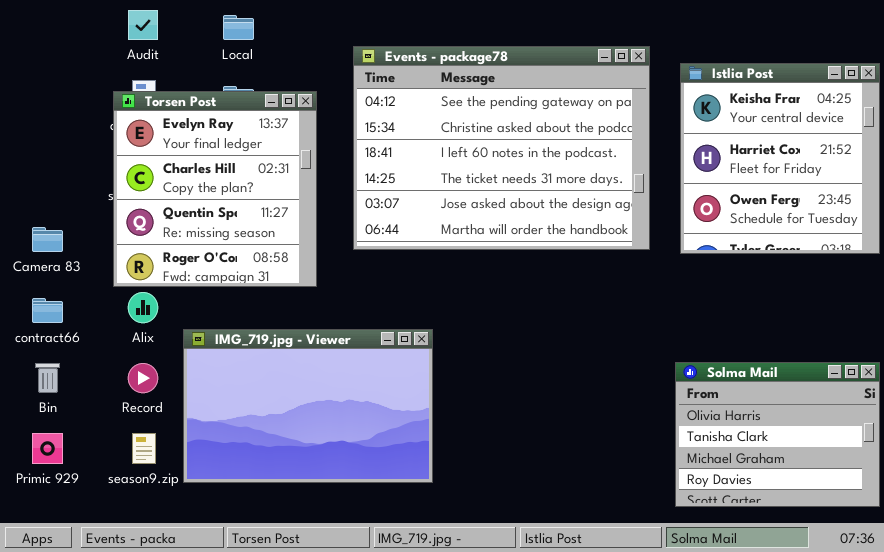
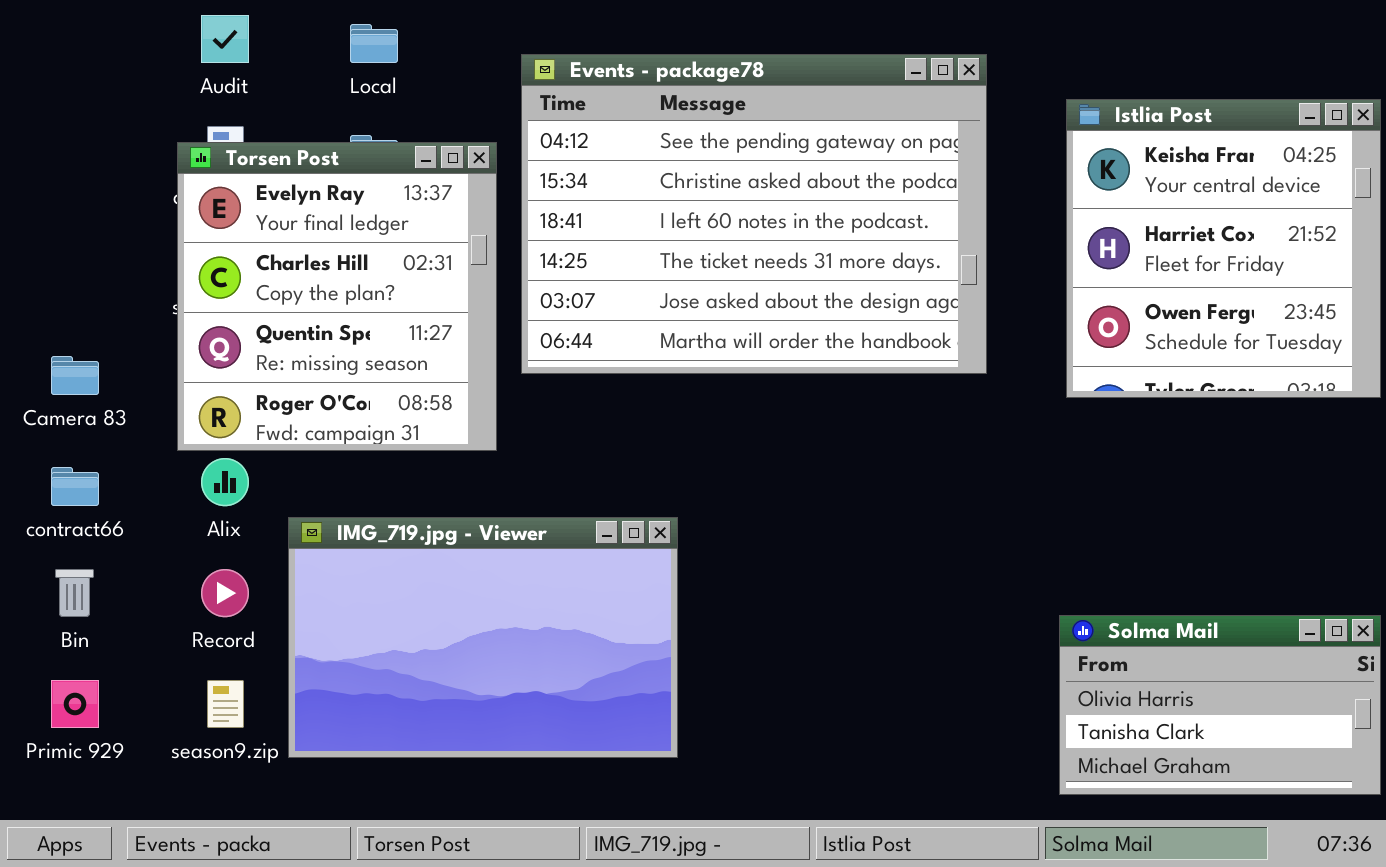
Events - package78: [353,46,650,250] -> [521,54,987,374], moved
Solma Mail: [675,362,880,507] -> [1059,615,1381,795], resized

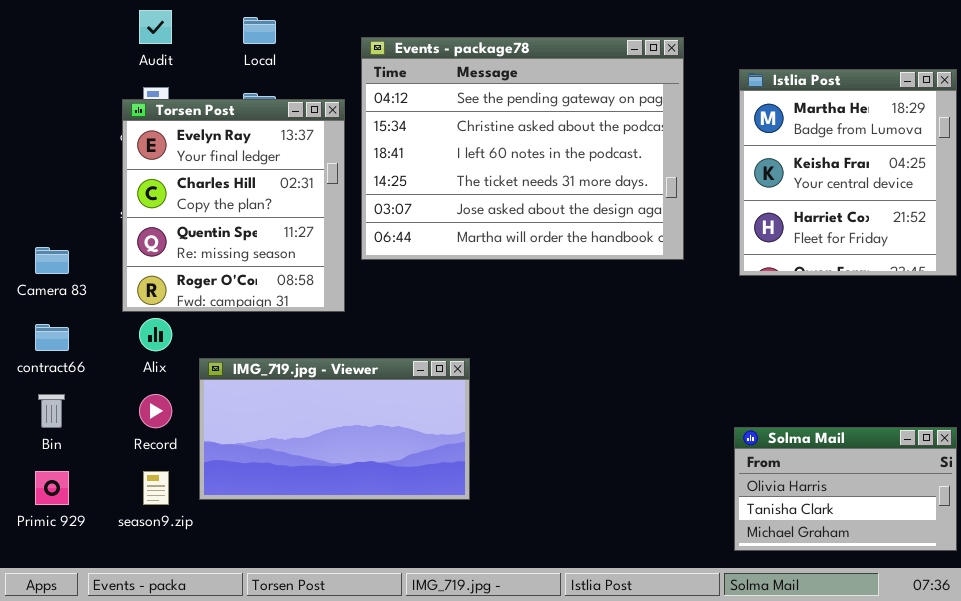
Istlia Post: [1066,99,1381,398] -> [739,69,957,276], scrolled up 1 row
IMG_719.jpg - Viewer: [288,517,678,758] -> [199,358,470,500], resized

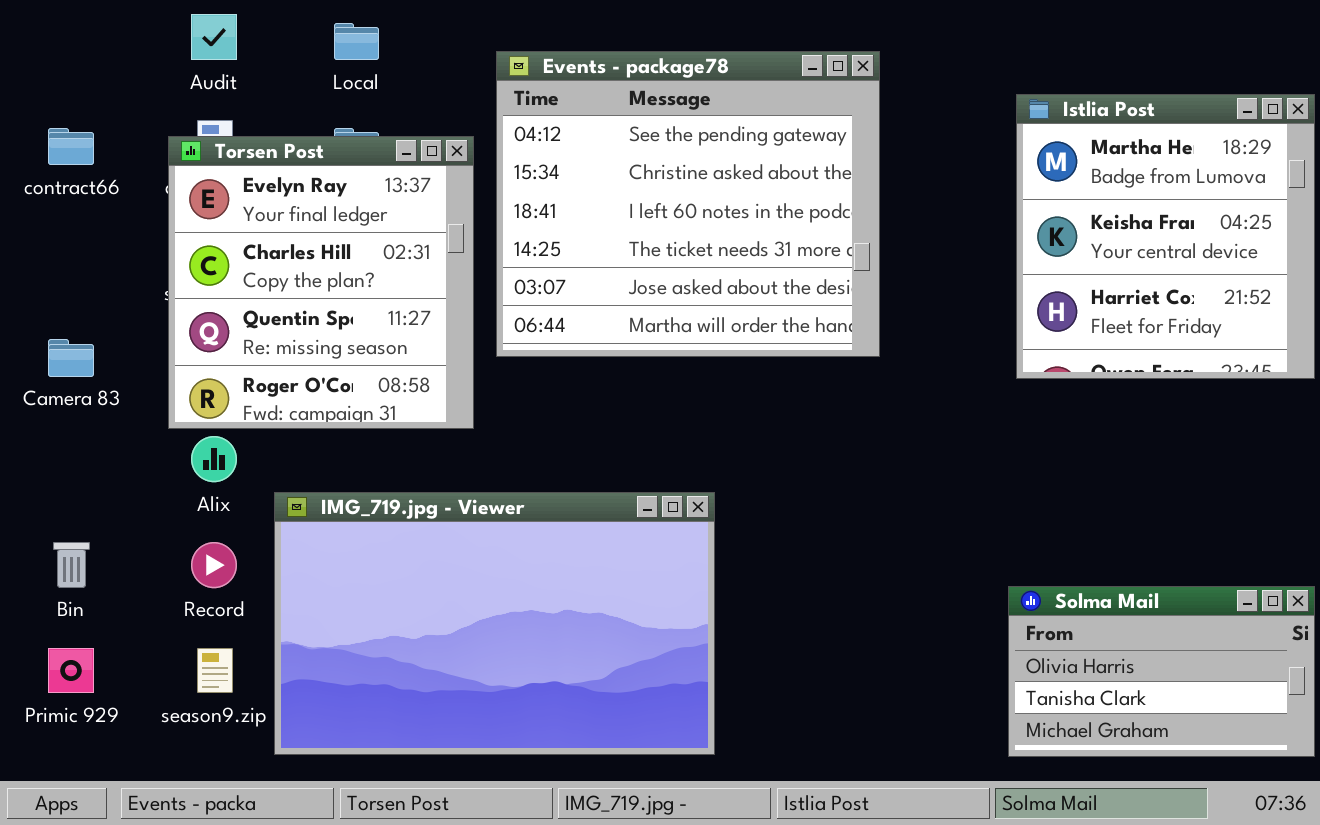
Events - package78: [361,37,684,260] -> [496,51,880,357], resized
contract66: [35,324,69,351] -> [48,128,94,165], moved
IMG_719.jpg - Viewer: [199,358,470,500] -> [274,492,715,755], resized

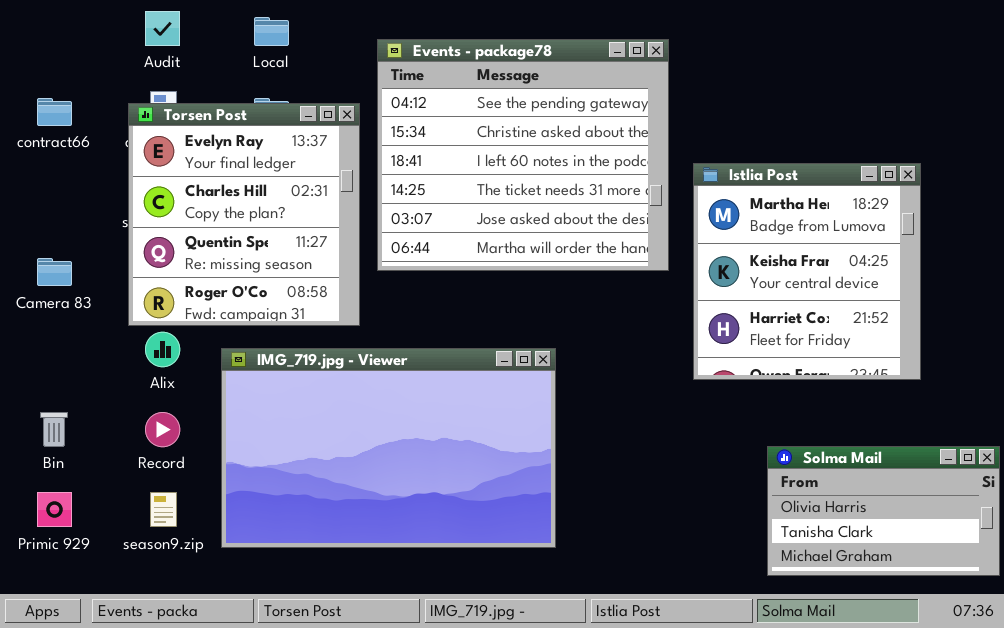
Istlia Post: [1016,94,1315,379] -> [693,163,921,380], moved
IMG_719.jpg - Viewer: [274,492,715,755] -> [221,348,556,548], moved

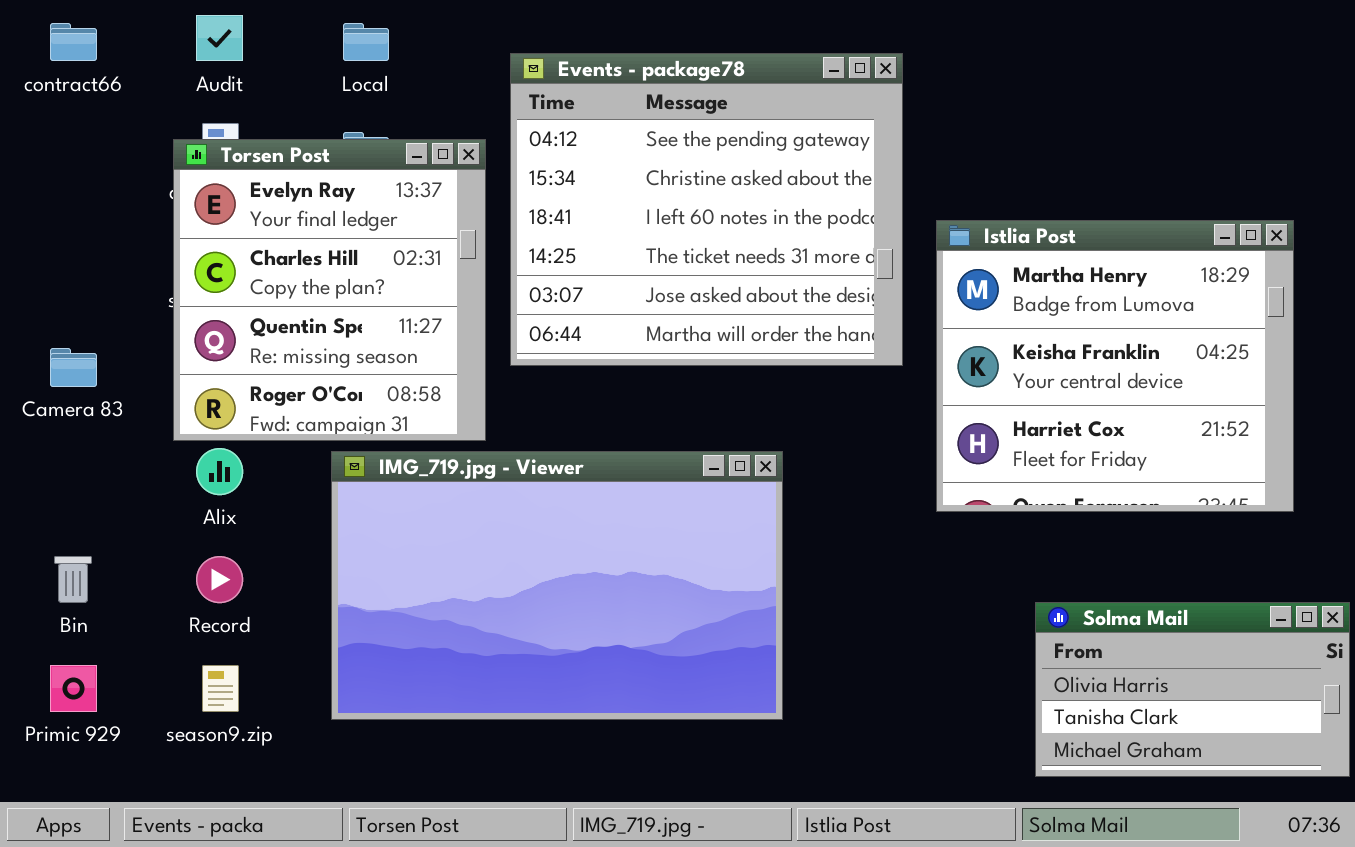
contract66: [37,98,72,126] -> [50,23,97,61], moved
Istlia Post: [693,163,921,380] -> [936,220,1294,512], resized
IMG_719.jpg - Viewer: [221,348,556,548] -> [331,451,783,720], moved

